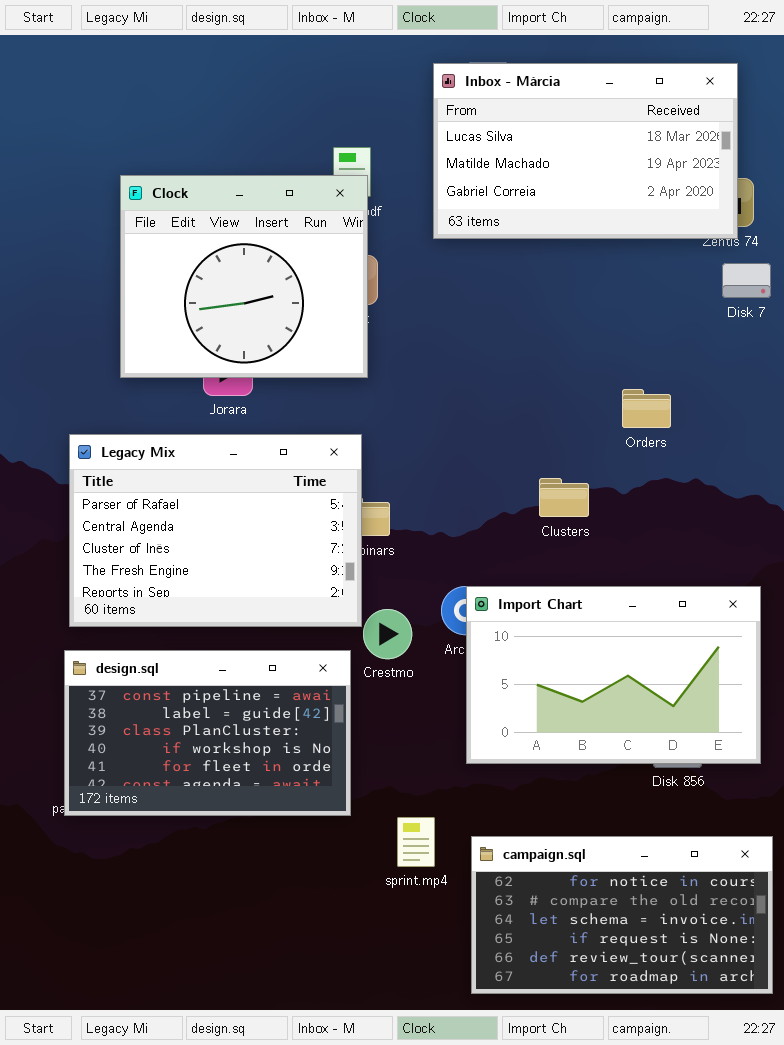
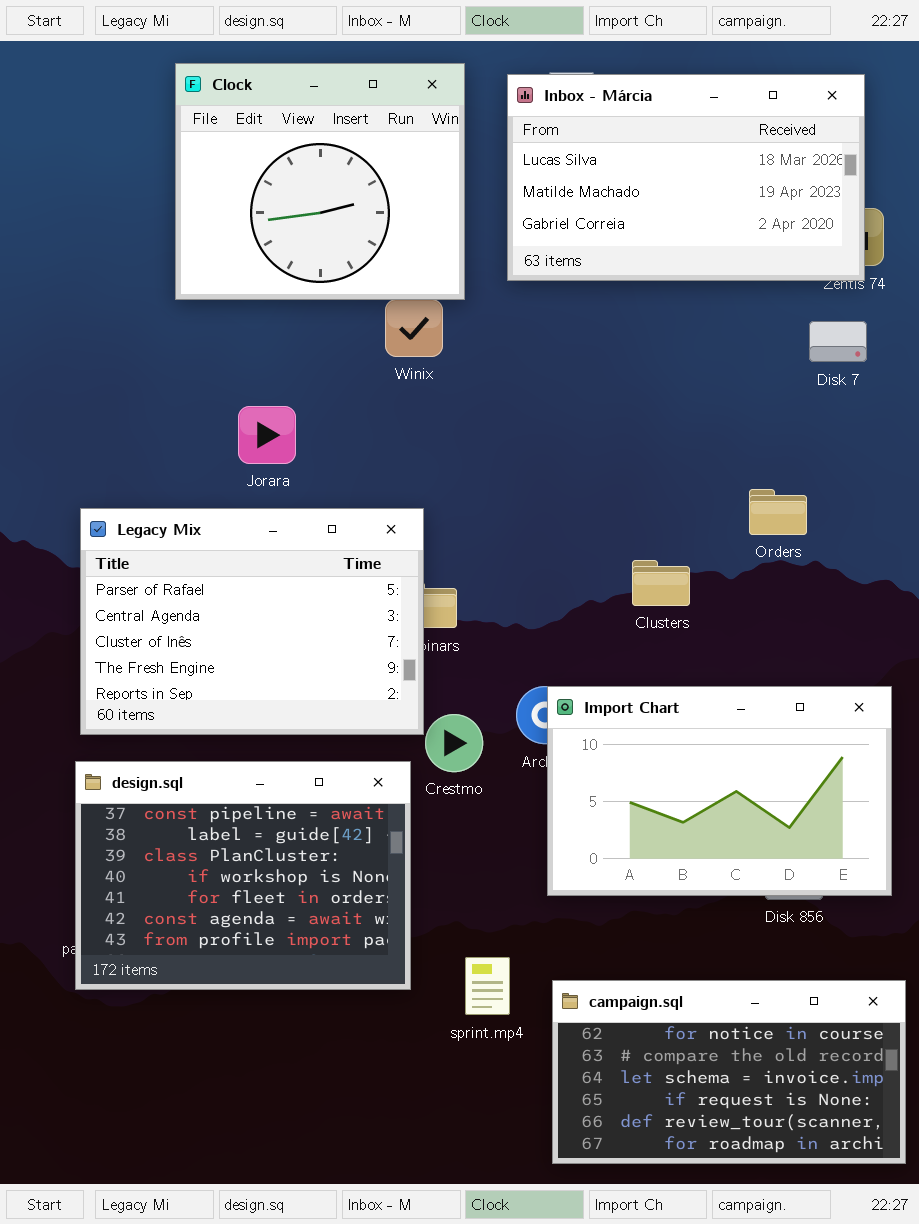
Clock: [120,175,368,378] -> [175,63,465,300], moved
Disk 7: [722,263,771,298] -> [809,321,867,362], moved
Orders: [622,389,671,428] -> [749,489,807,535], moved
design.sql: [64,650,351,816] -> [75,761,411,990], resized

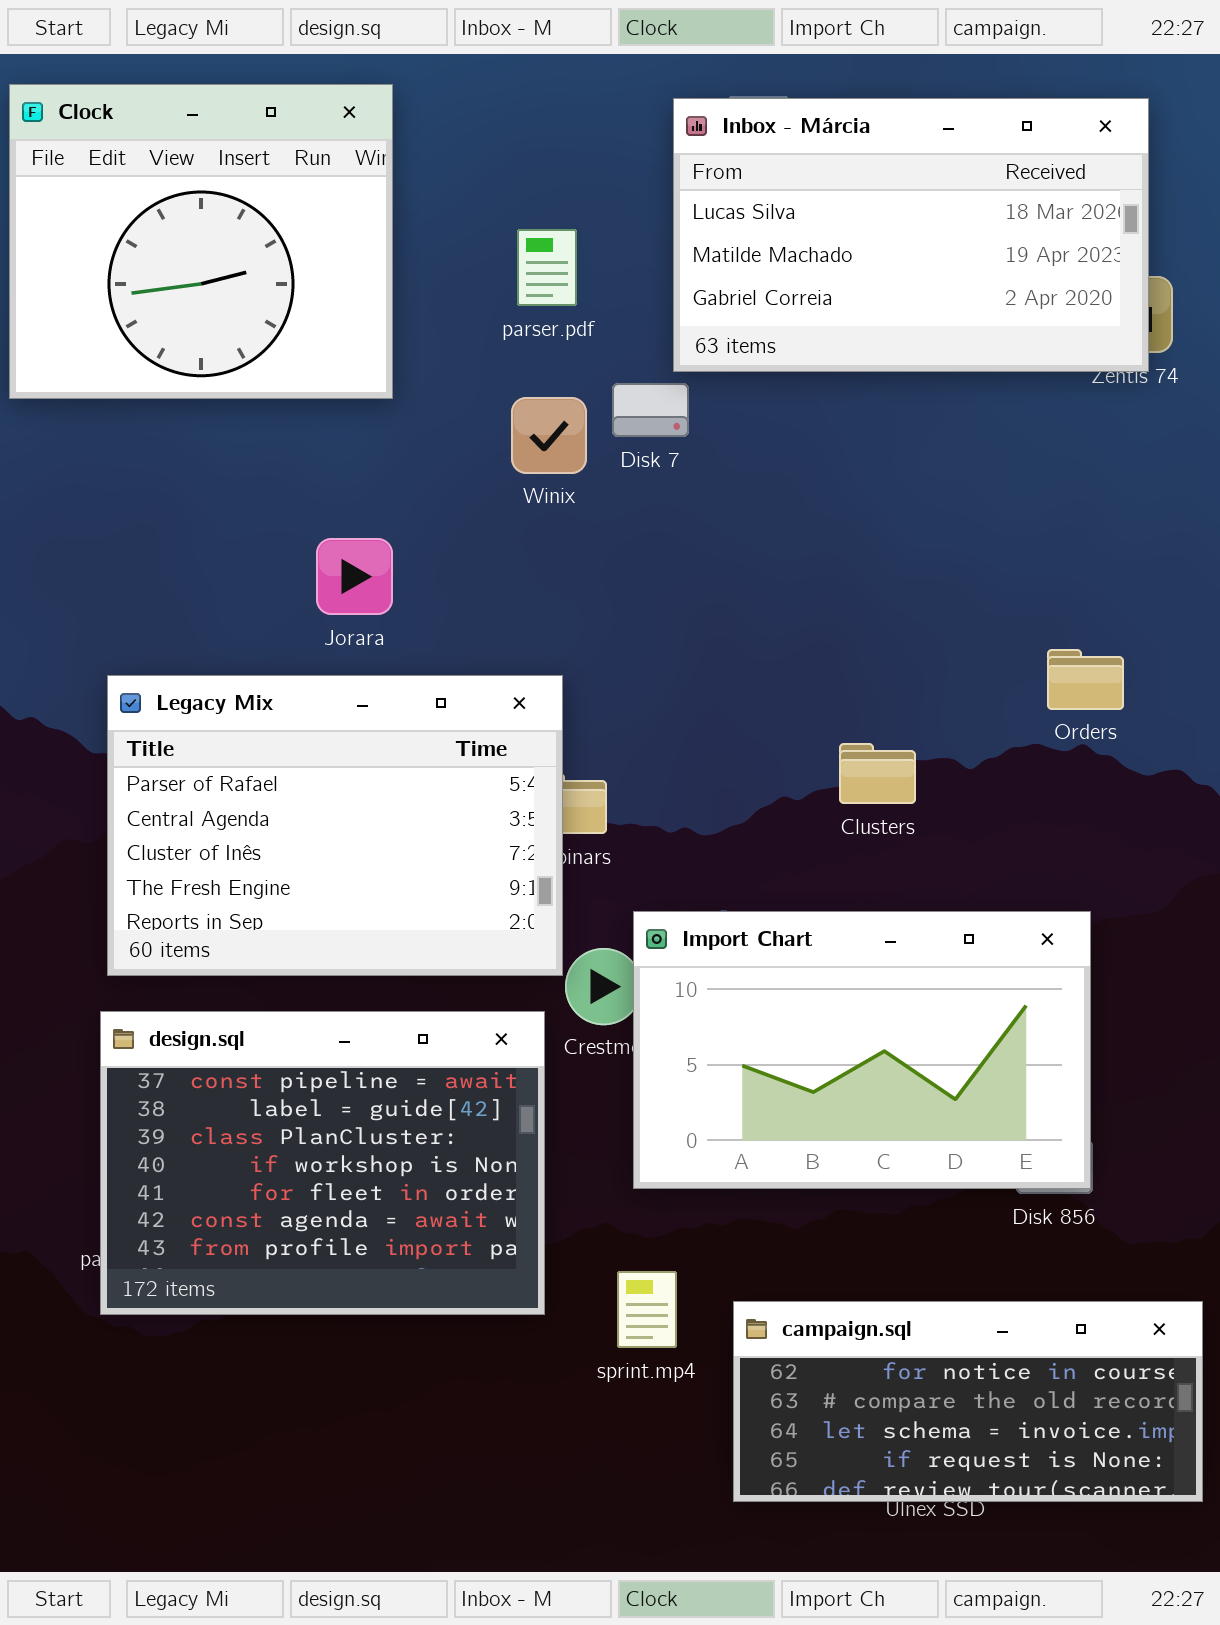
Clock: [175,63,465,300] -> [9,84,393,399], moved
Disk 7: [809,321,867,362] -> [612,383,689,437], moved
Orders: [749,489,807,535] -> [1047,649,1124,710], moved
Import Chart: [547,686,892,896] -> [633,911,1091,1189], moved
campaign.sql: [552,980,906,1164] -> [733,1301,1203,1502], resized

